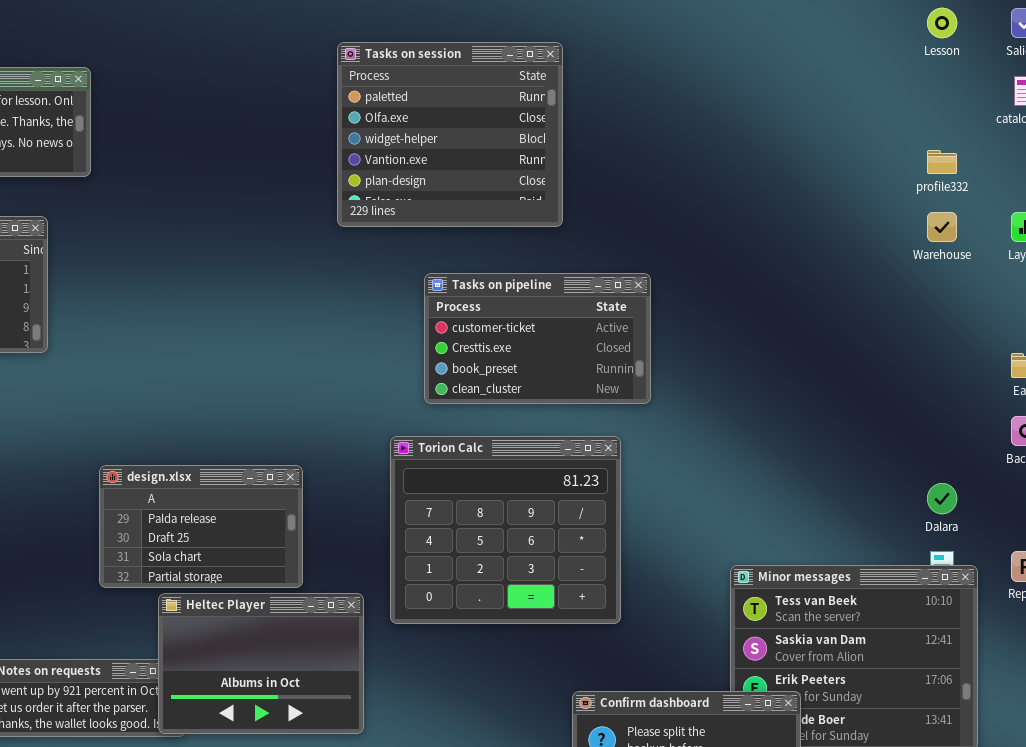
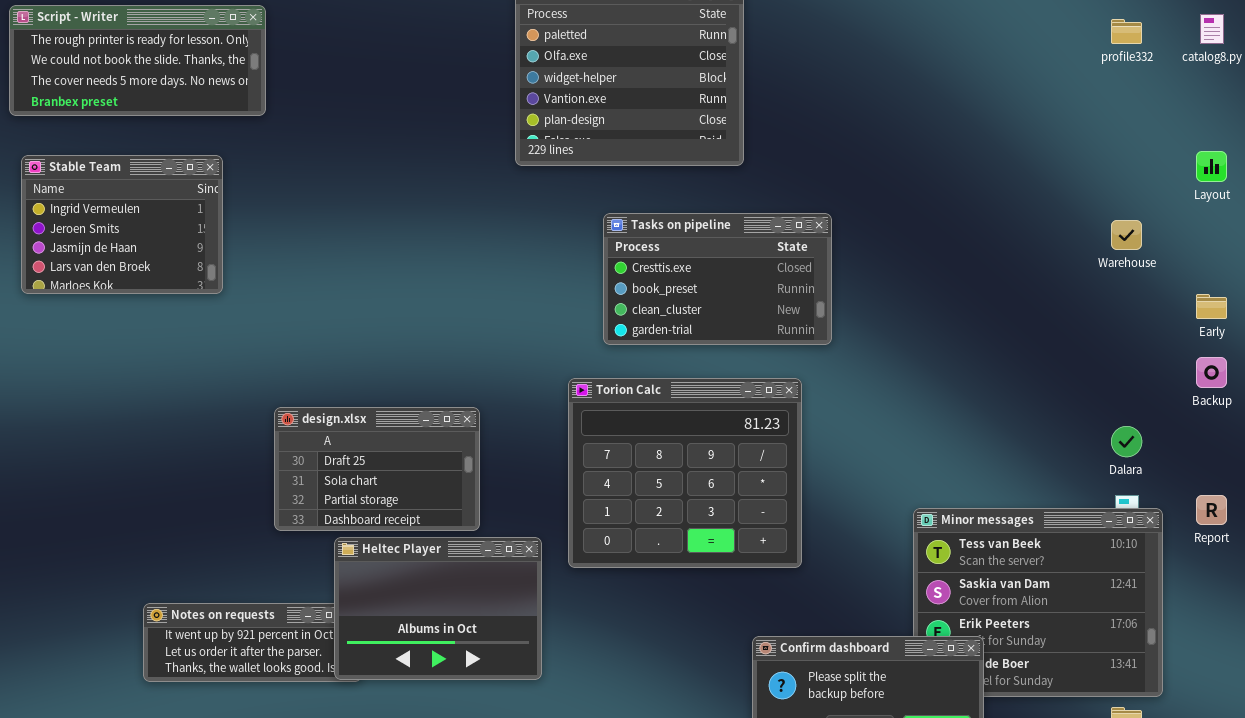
profile332: [927,150,957,174] -> [1111,19,1142,44], moved
Warehouse: [927,212,957,242] -> [1111,220,1142,250], moved
Tasks on pipeline: [424,273,651,404] -> [603,213,832,345], scrolled down 1 row
design.xlsx: [99,465,303,588] -> [274,407,480,531], scrolled down 1 row

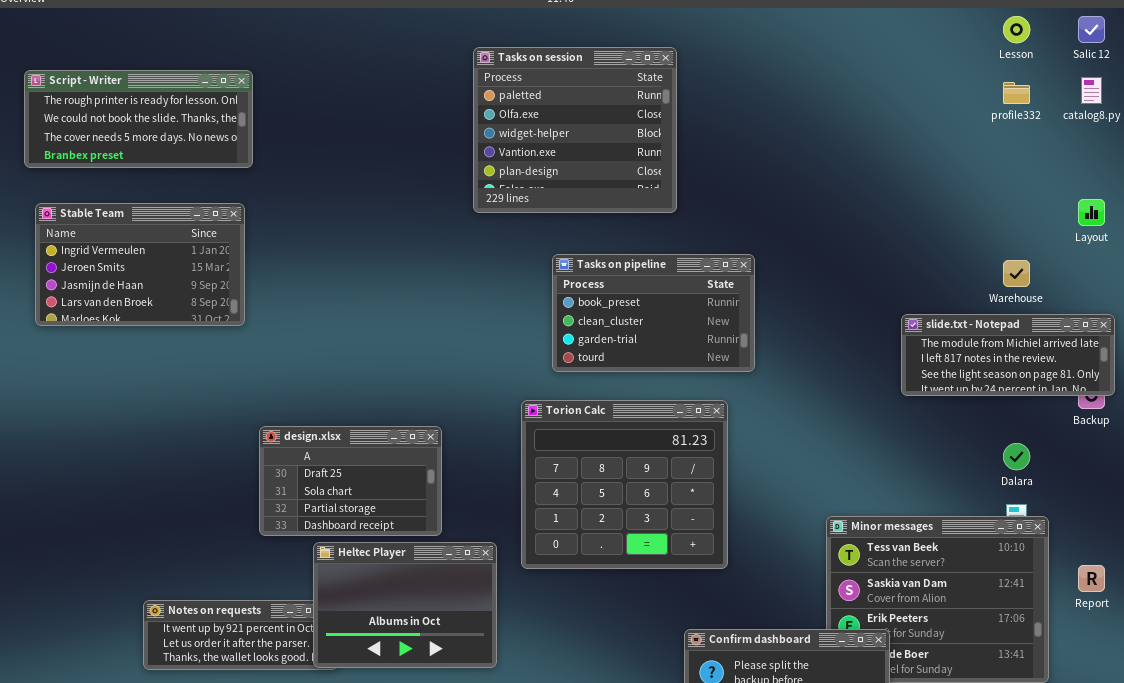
Stable Team: [21,155,223,294] -> [35,203,245,326], resized
Tasks on pipeline: [603,213,832,345] -> [552,254,755,372], scrolled down 1 row
slide.txt - Notepad: none -> [901,314,1115,396], opened
Report: [1196,495,1227,525] -> [1078,565,1105,592], moved

